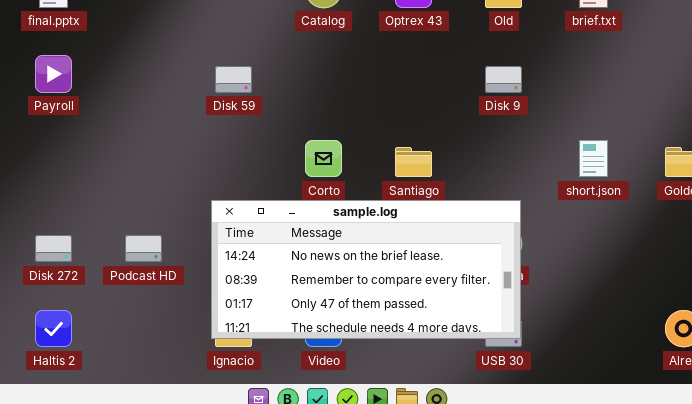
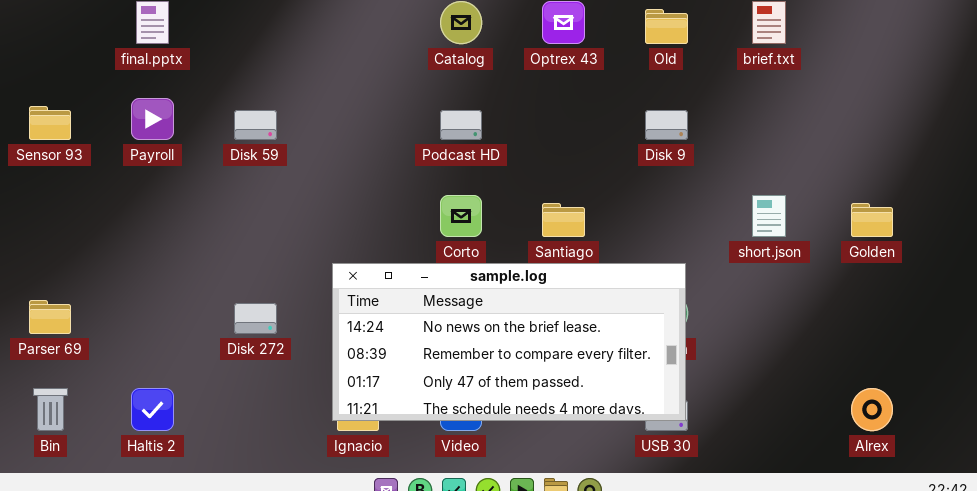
Disk 59: [215,66,252,93] -> [234,110,277,140], moved
Disk 272: [35,235,72,262] -> [234,303,277,334], moved
Podcast HD: [125,235,162,262] -> [440,110,482,140], moved

